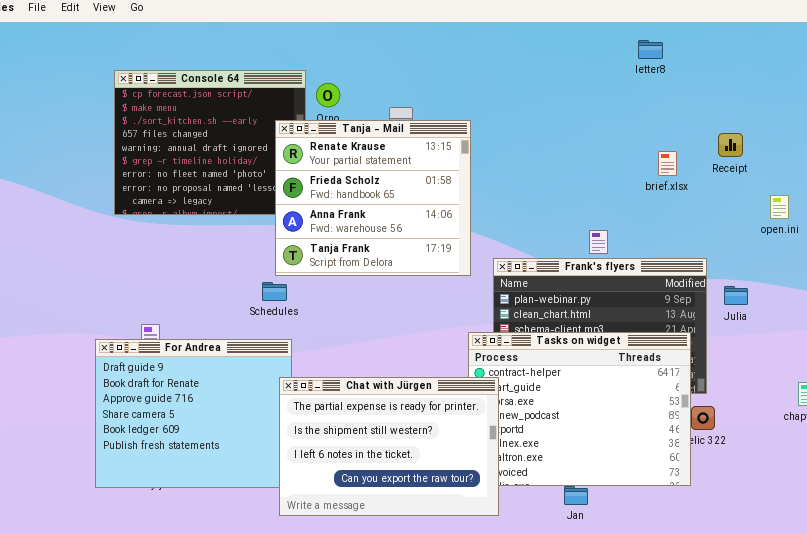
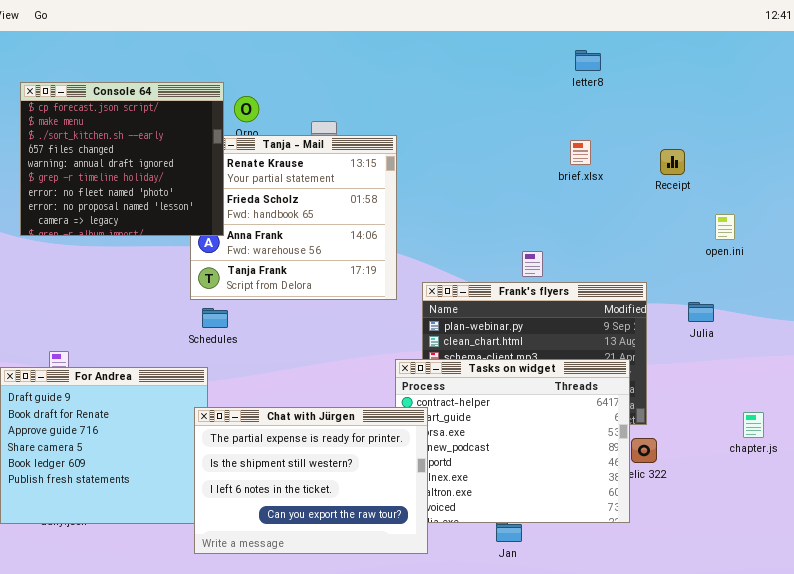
Console 64: [114,70,306,215] -> [20,82,224,236], raised
brief.xlsx: [658,151,677,176] -> [570,140,591,165], moved
Schedules: [262,282,287,301] -> [202,308,228,328], moved
Julia: [724,286,748,305] -> [688,302,714,322], moved

